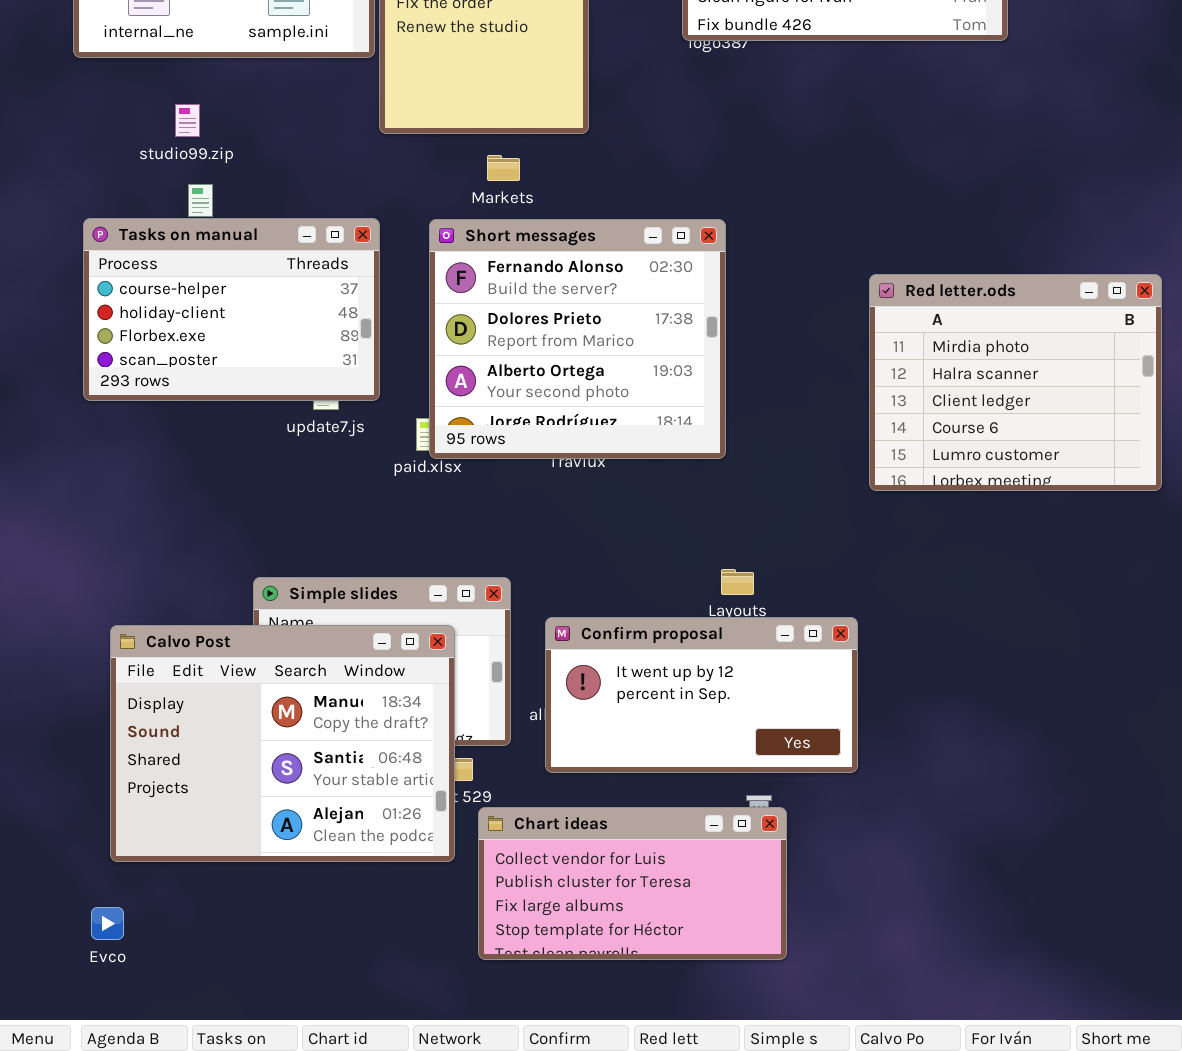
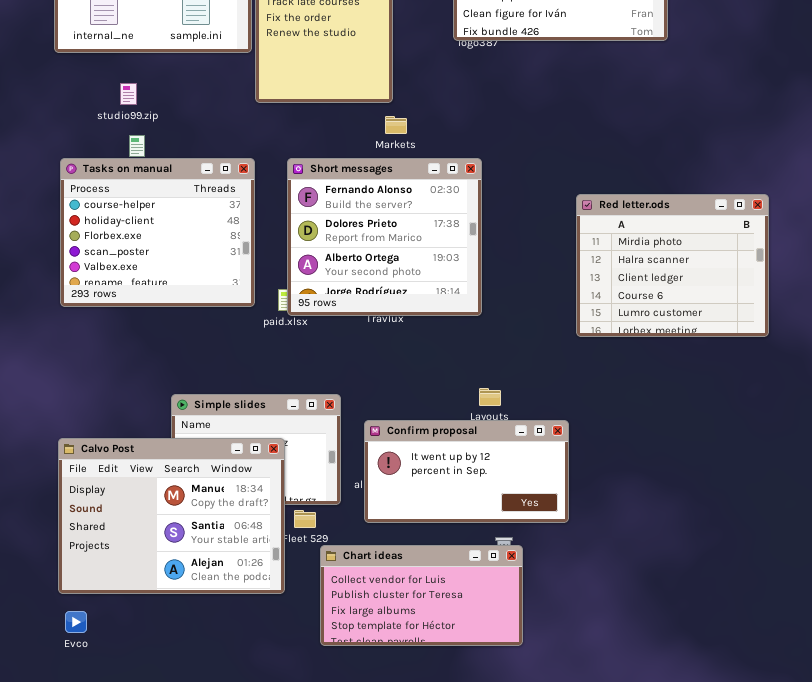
Markets: [487,155,520,181] -> [385,116,407,134], moved
Tasks on manual: [83,218,380,401] -> [60,158,255,307], resized
Calvo Post: [110,625,455,862] -> [58,438,285,594], moved

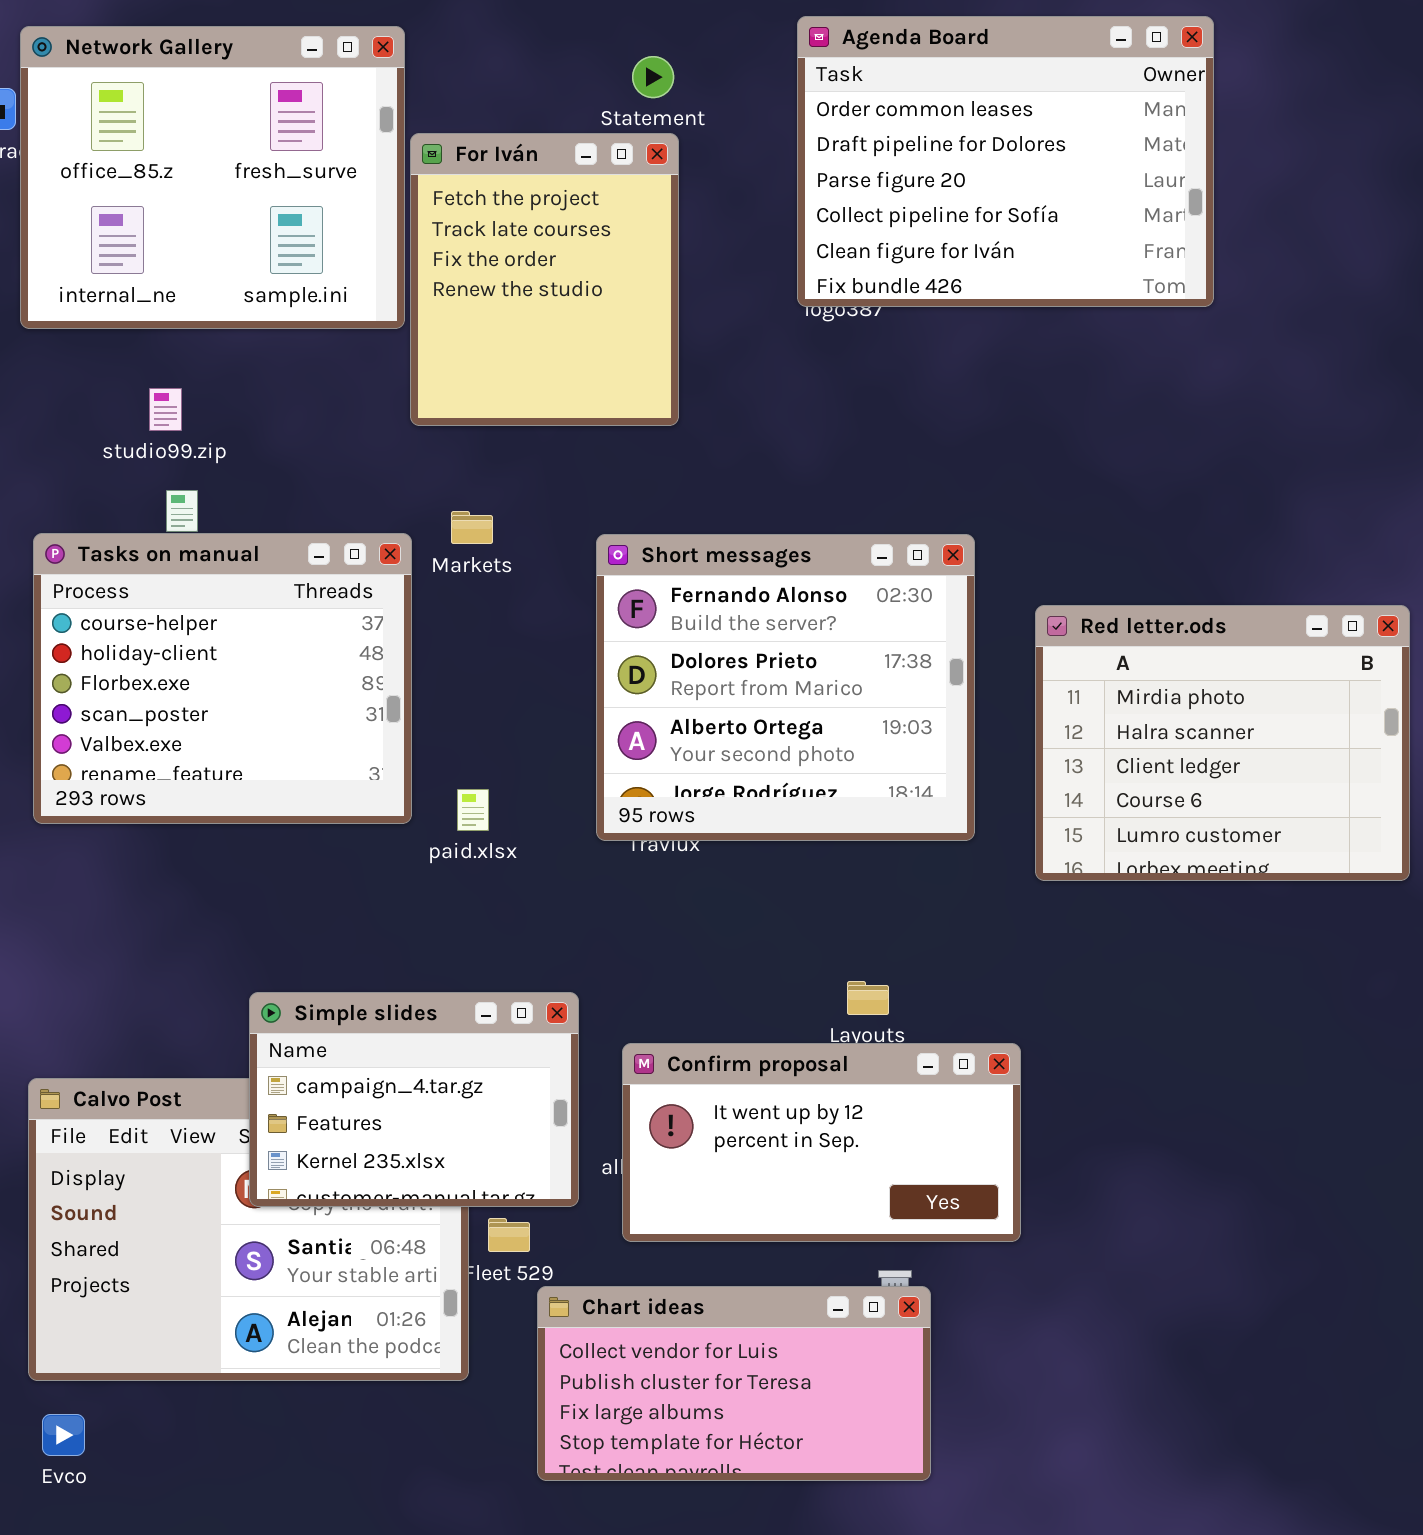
Markets: [385,116,407,134] -> [451,511,493,544], moved
Short messages: [287,158,482,316] -> [596,534,975,841], moved
Simple slides: [171,394,341,505] -> [249,992,579,1207], raised

